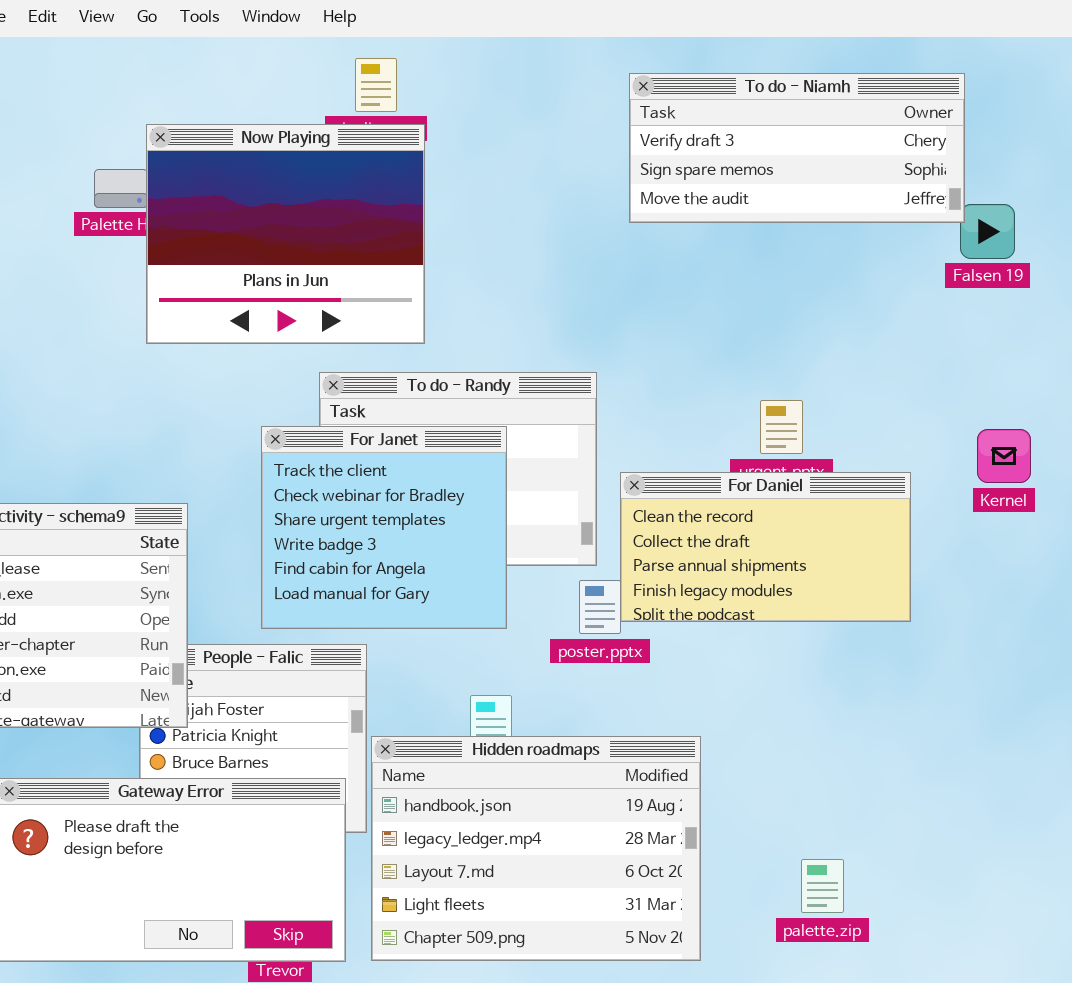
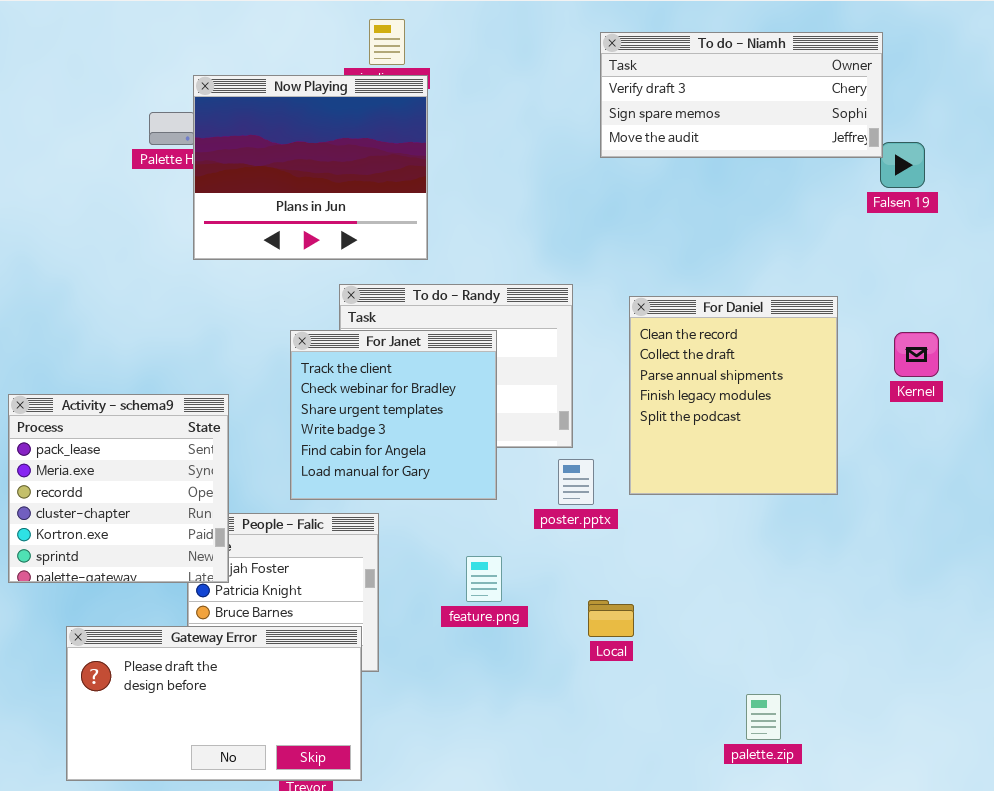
For Daniel: [620,472,911,622] -> [629,296,838,495], resized
Hidden roadmaps: [371,736,701,961] -> none, closed

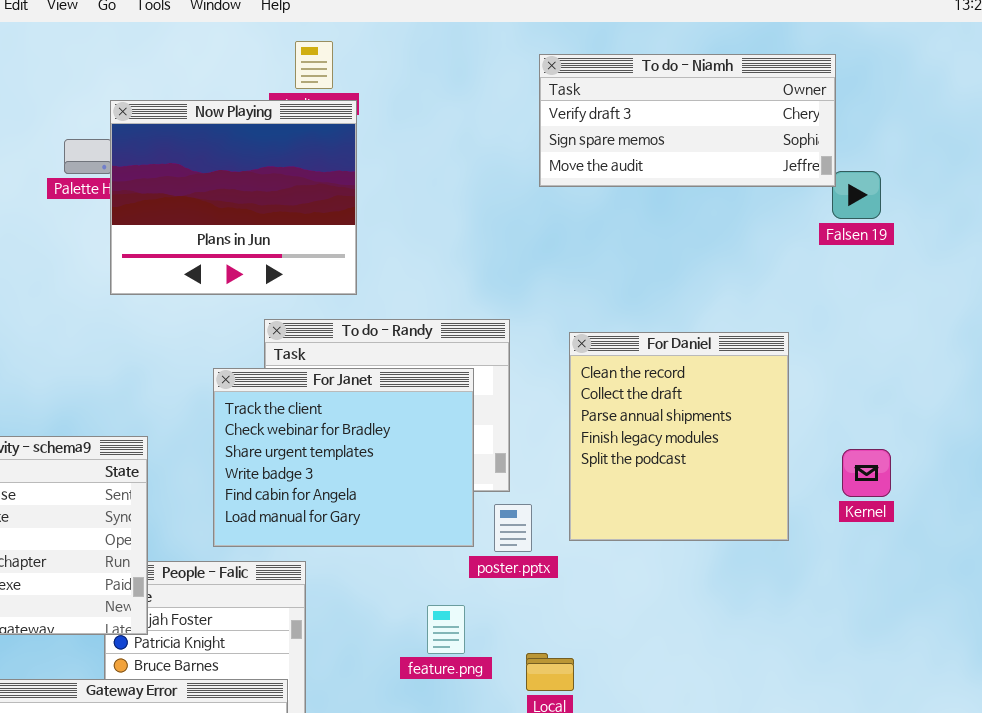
For Janet: [290,330,497,500] -> [213,368,474,547], resized
Kernel: [894,332,939,377] -> [842,449,891,497], moved
feature.png: [466,556,502,602] -> [427,605,465,654], moved

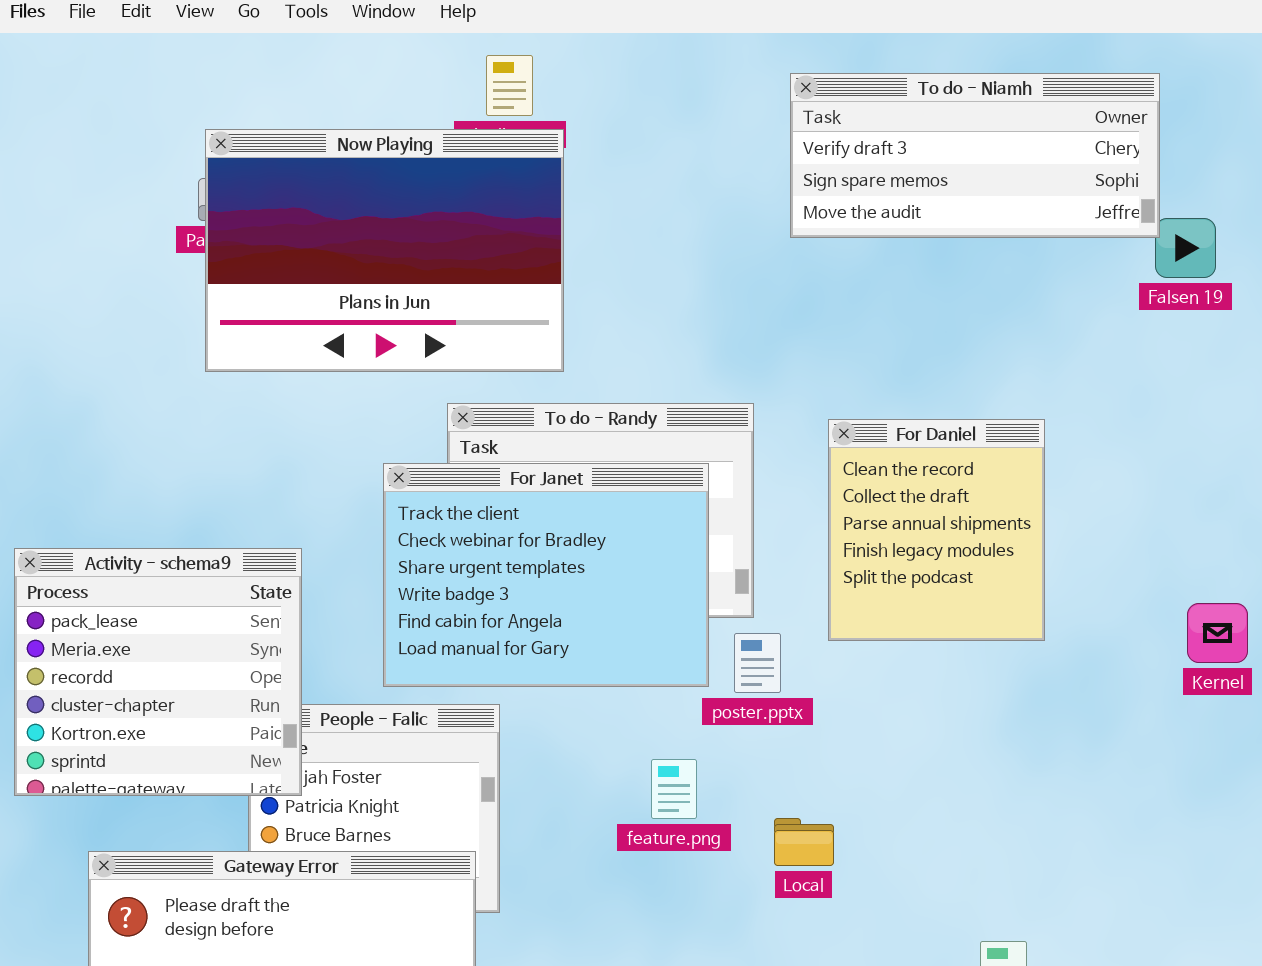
Now Playing: [110,100,357,295] -> [205,129,564,372], resized
For Daniel: [569,332,789,541] -> [828,419,1045,641], resized
Kernel: [842,449,891,497] -> [1187,603,1248,663], moved

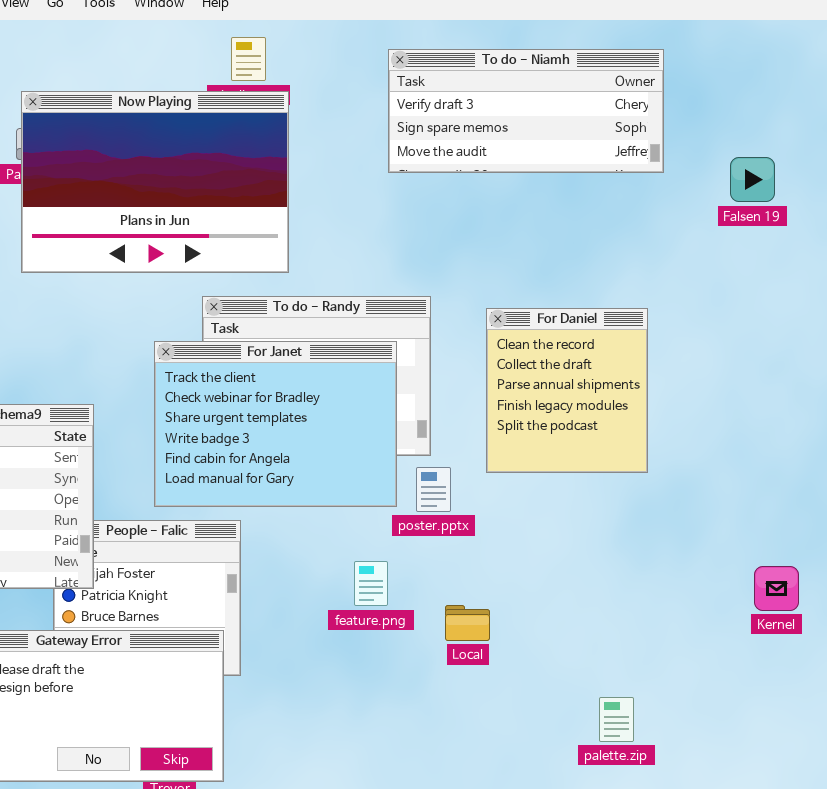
To do - Niamh: [790,73,1160,238] -> [388,49,664,173], moved
Kernel: [1187,603,1248,663] -> [754,566,799,611], moved

